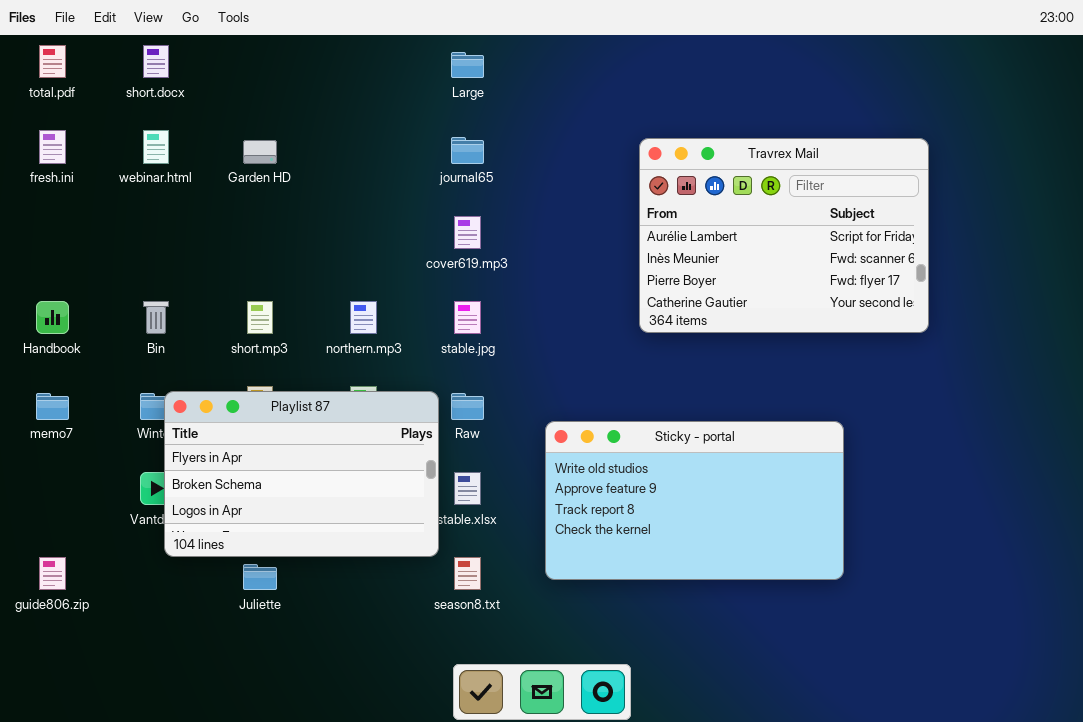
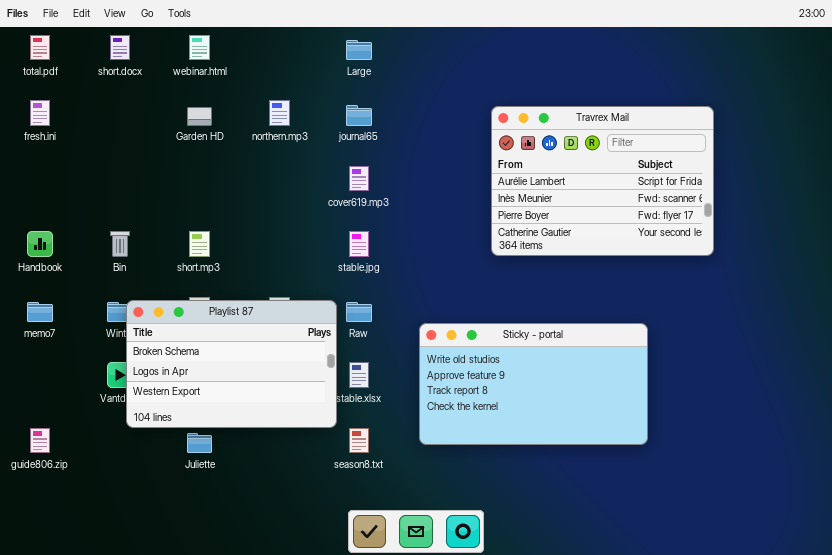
webinar.html: [143,130,169,164] -> [189,35,210,60], moved
northern.mp3: [350,301,377,334] -> [269,100,290,126], moved
Playlist 87: [164,391,439,557] -> [126,300,337,428], scrolled down 1 row

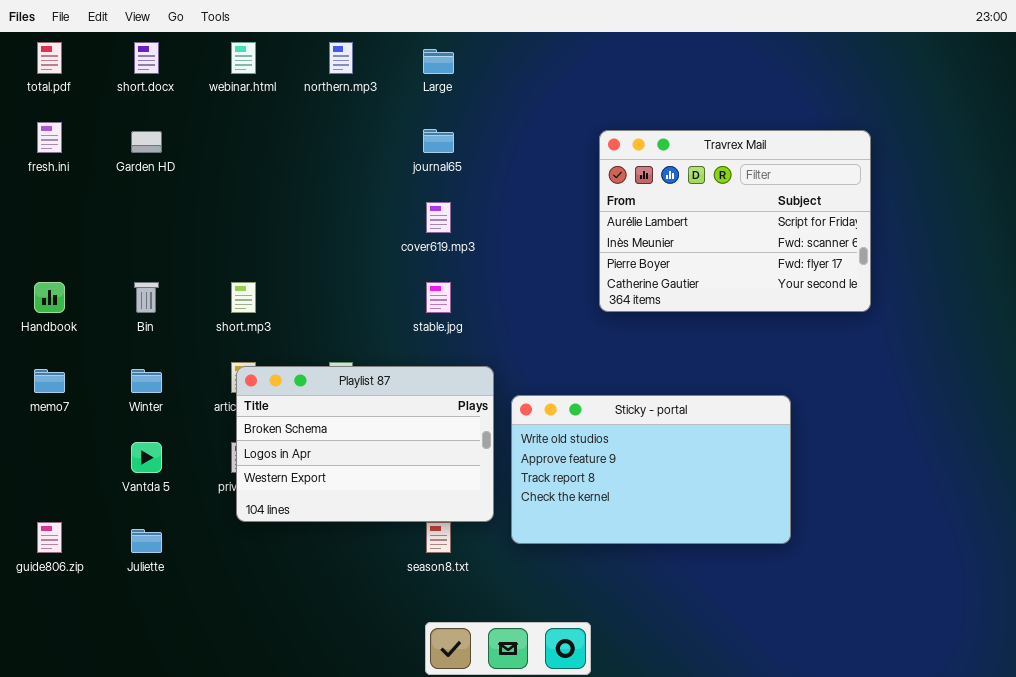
northern.mp3: [269,100,290,126] -> [329,42,353,74], moved
Garden HD: [187,107,212,126] -> [131,131,162,153], moved
Playlist 87: [126,300,337,428] -> [236,366,494,522], moved
Juliette: [187,433,212,453] -> [131,529,162,553], moved

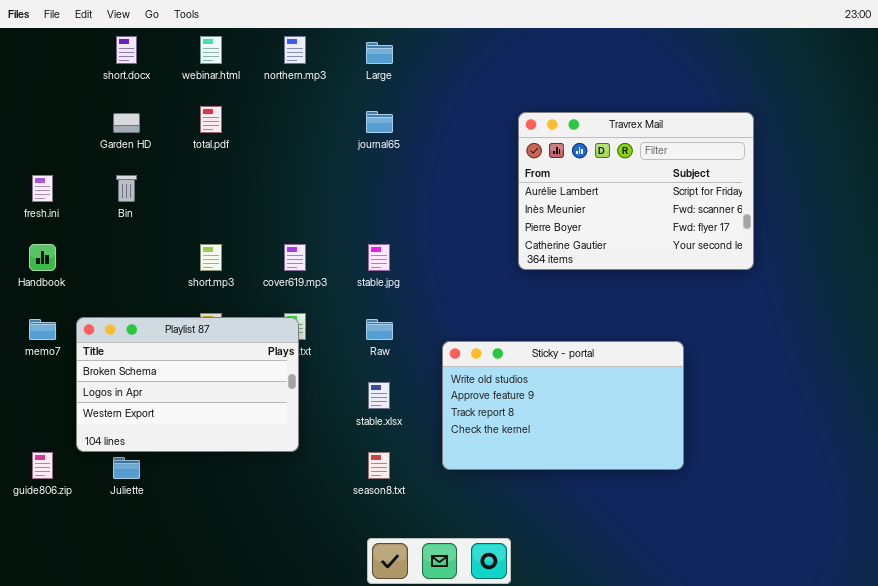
total.pdf: [37,42,62,74] -> [200,106,222,133], moved
fresh.ini: [37,122,62,153] -> [32,175,53,202], moved
cover619.mp3: [426,202,451,233] -> [284,244,306,271], moved
Bin: [134,282,159,313] -> [116,175,137,202], moved
Playlist 87: [236,366,494,522] -> [76,317,299,452], moved

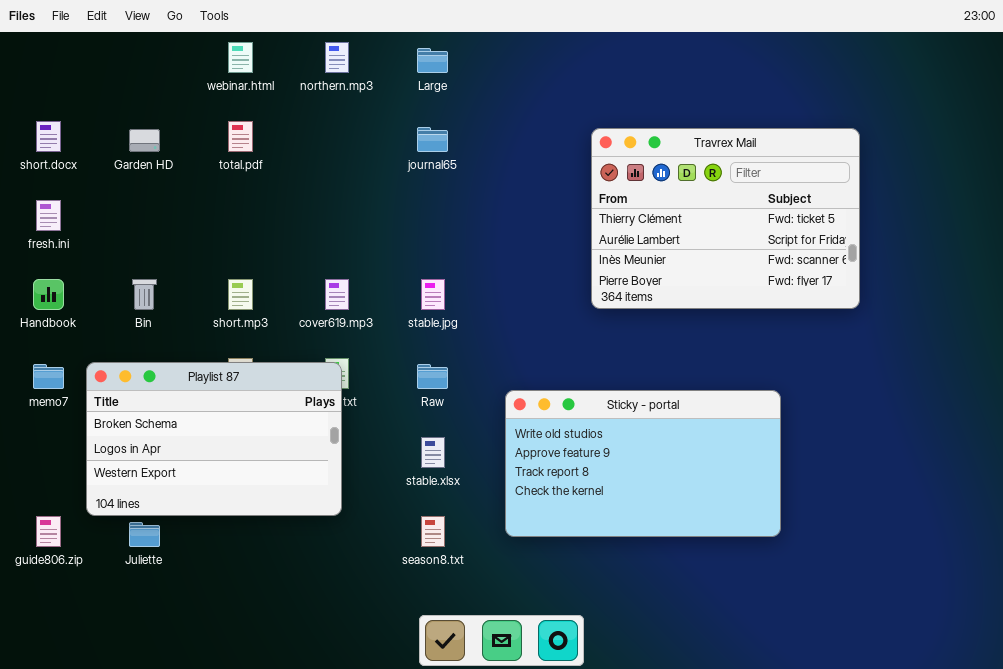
short.docx: [116,36,137,64] -> [36,121,61,152], moved
Travrex Mail: [518,112,754,270] -> [591,128,860,309], scrolled up 1 row
Bin: [116,175,137,202] -> [132,279,157,310], moved

